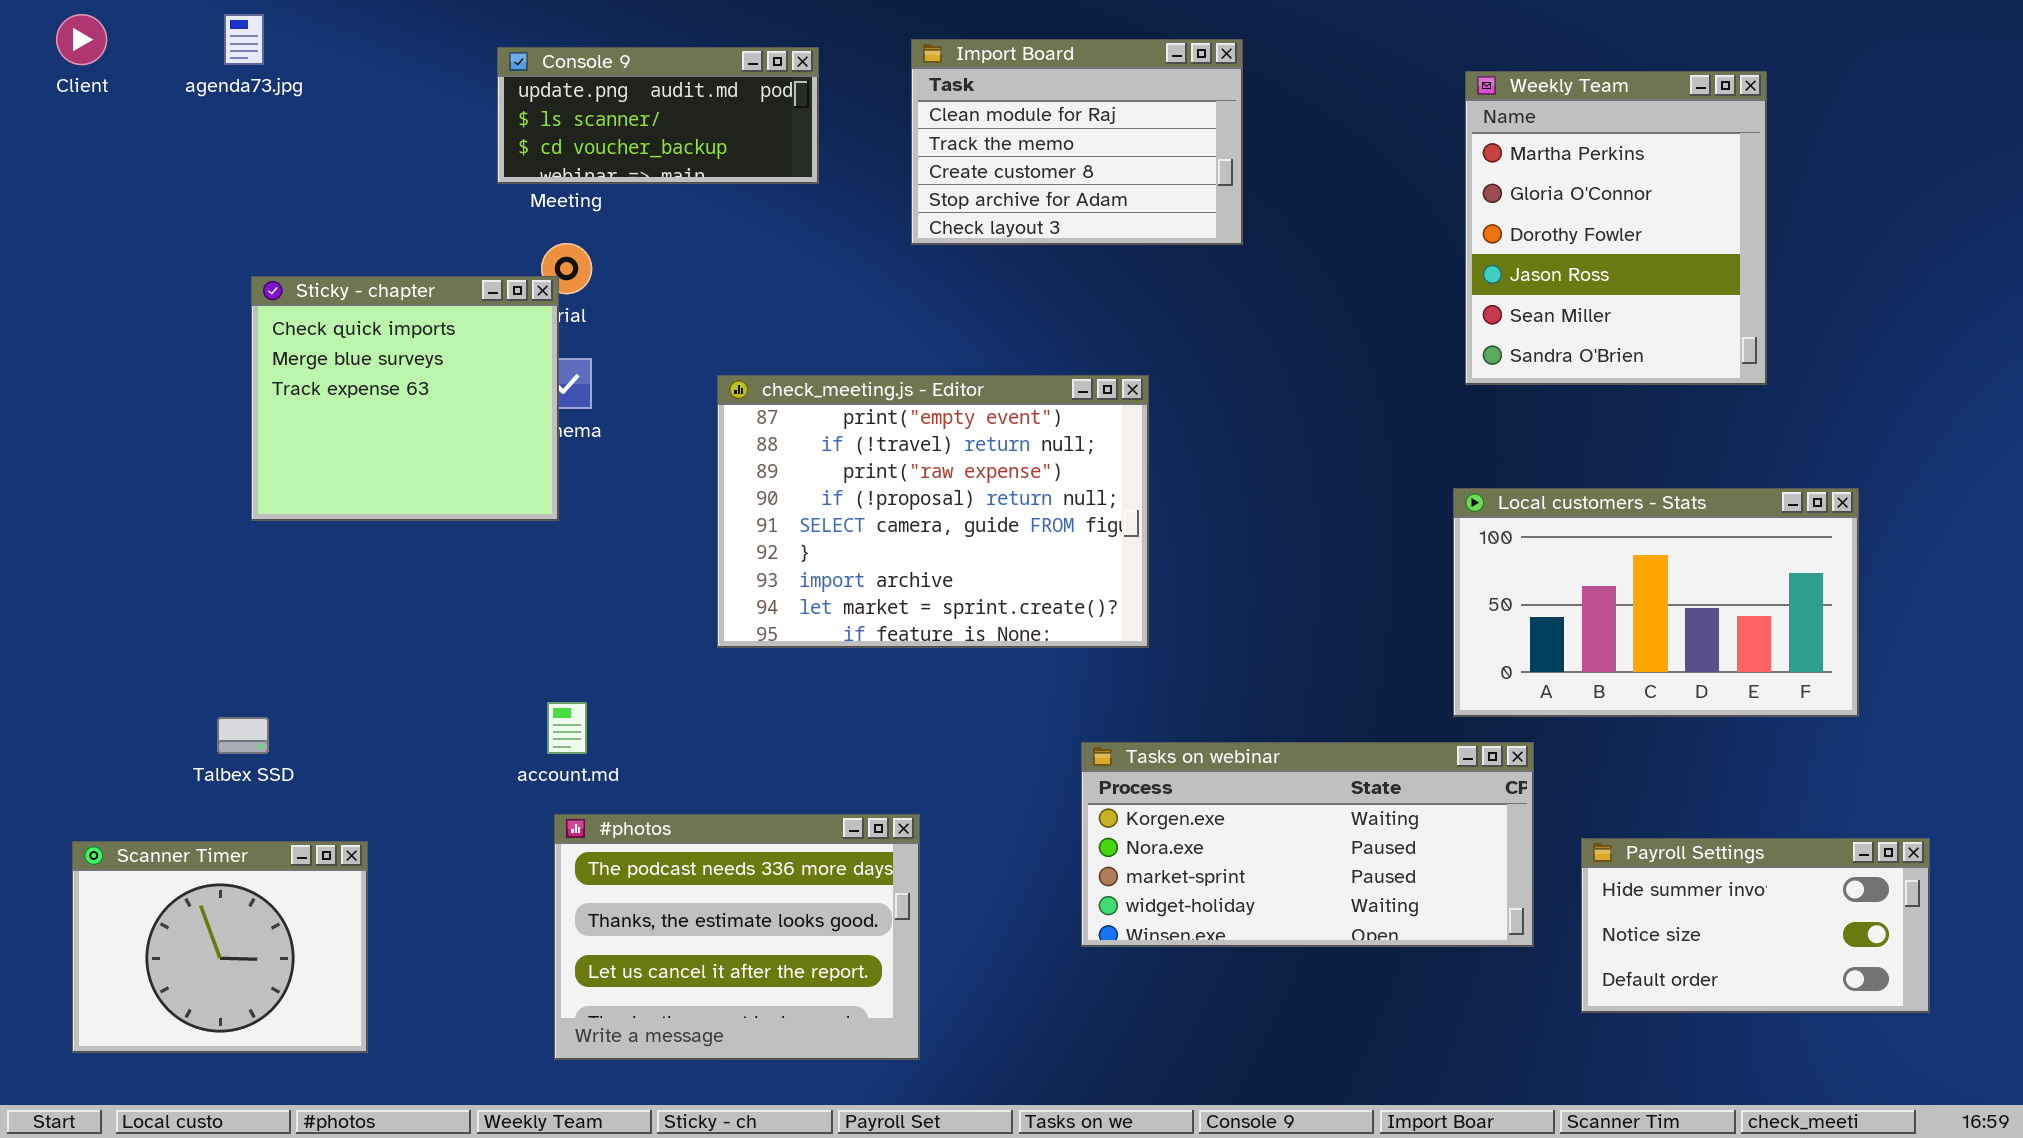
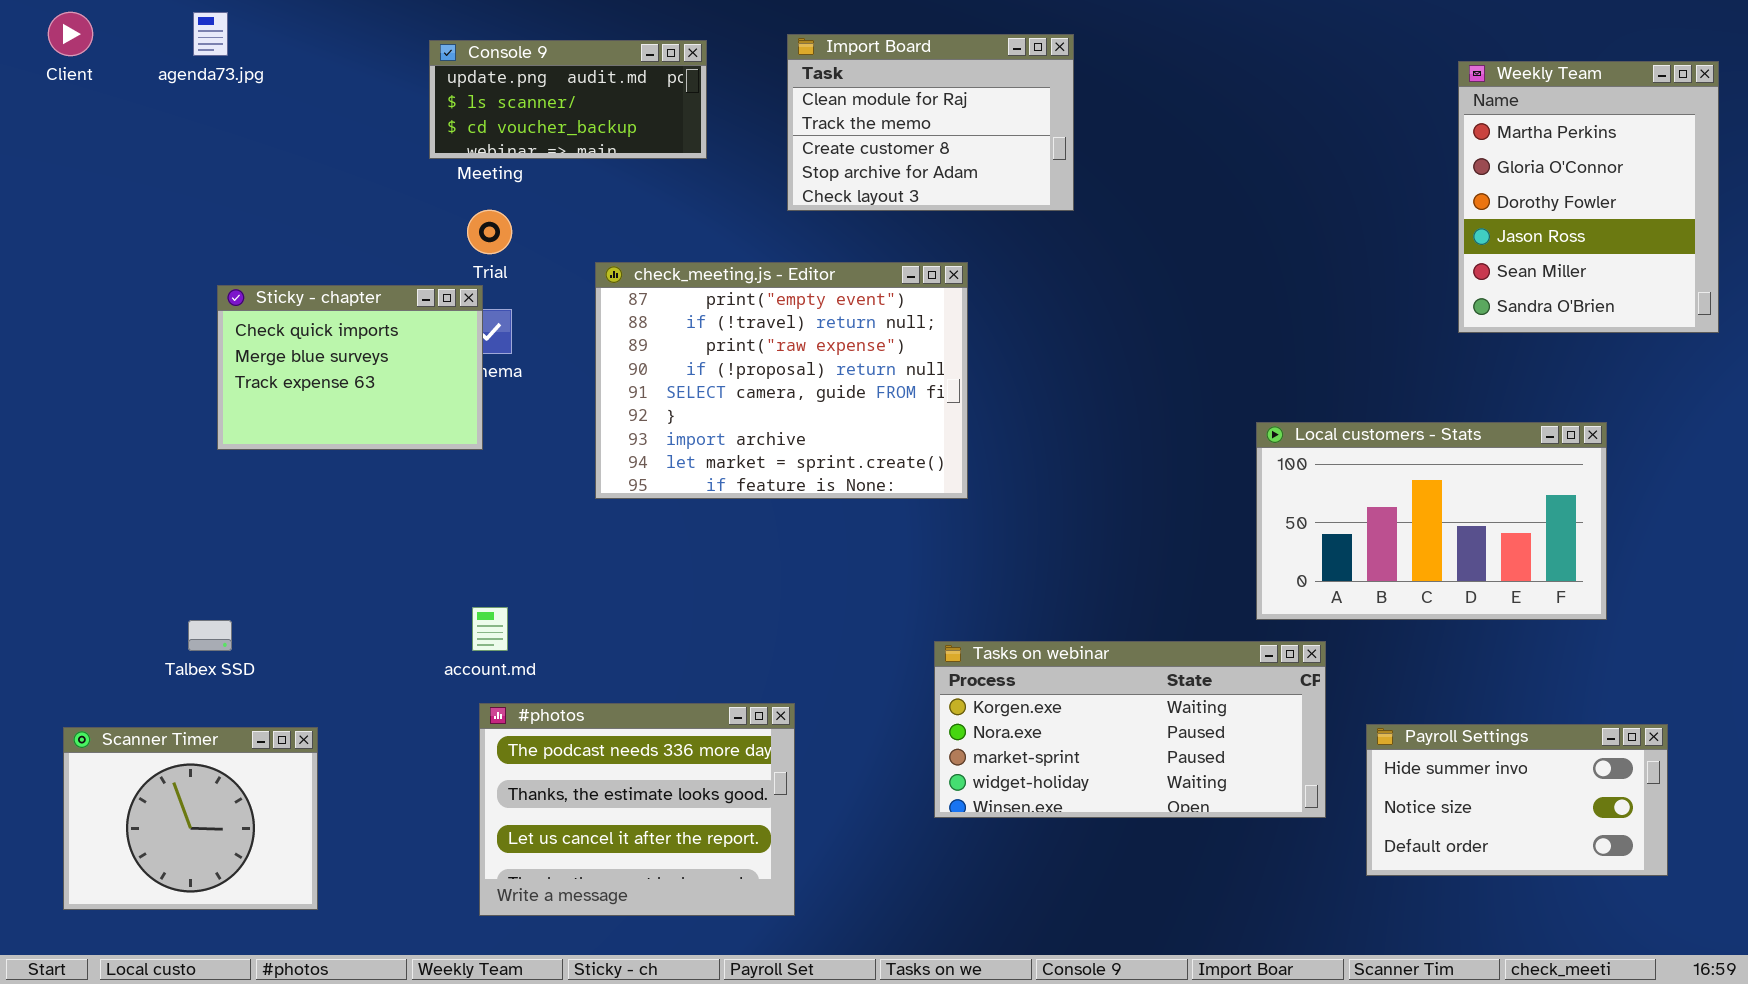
Weekly Team: [1465,71,1767,385] -> [1458,61,1719,333], moved
Sticky - chapter: [251,276,559,521] -> [217,285,483,450], resized
check_meeting.js - Editor: [717,375,1149,648] -> [595,262,968,499], moved

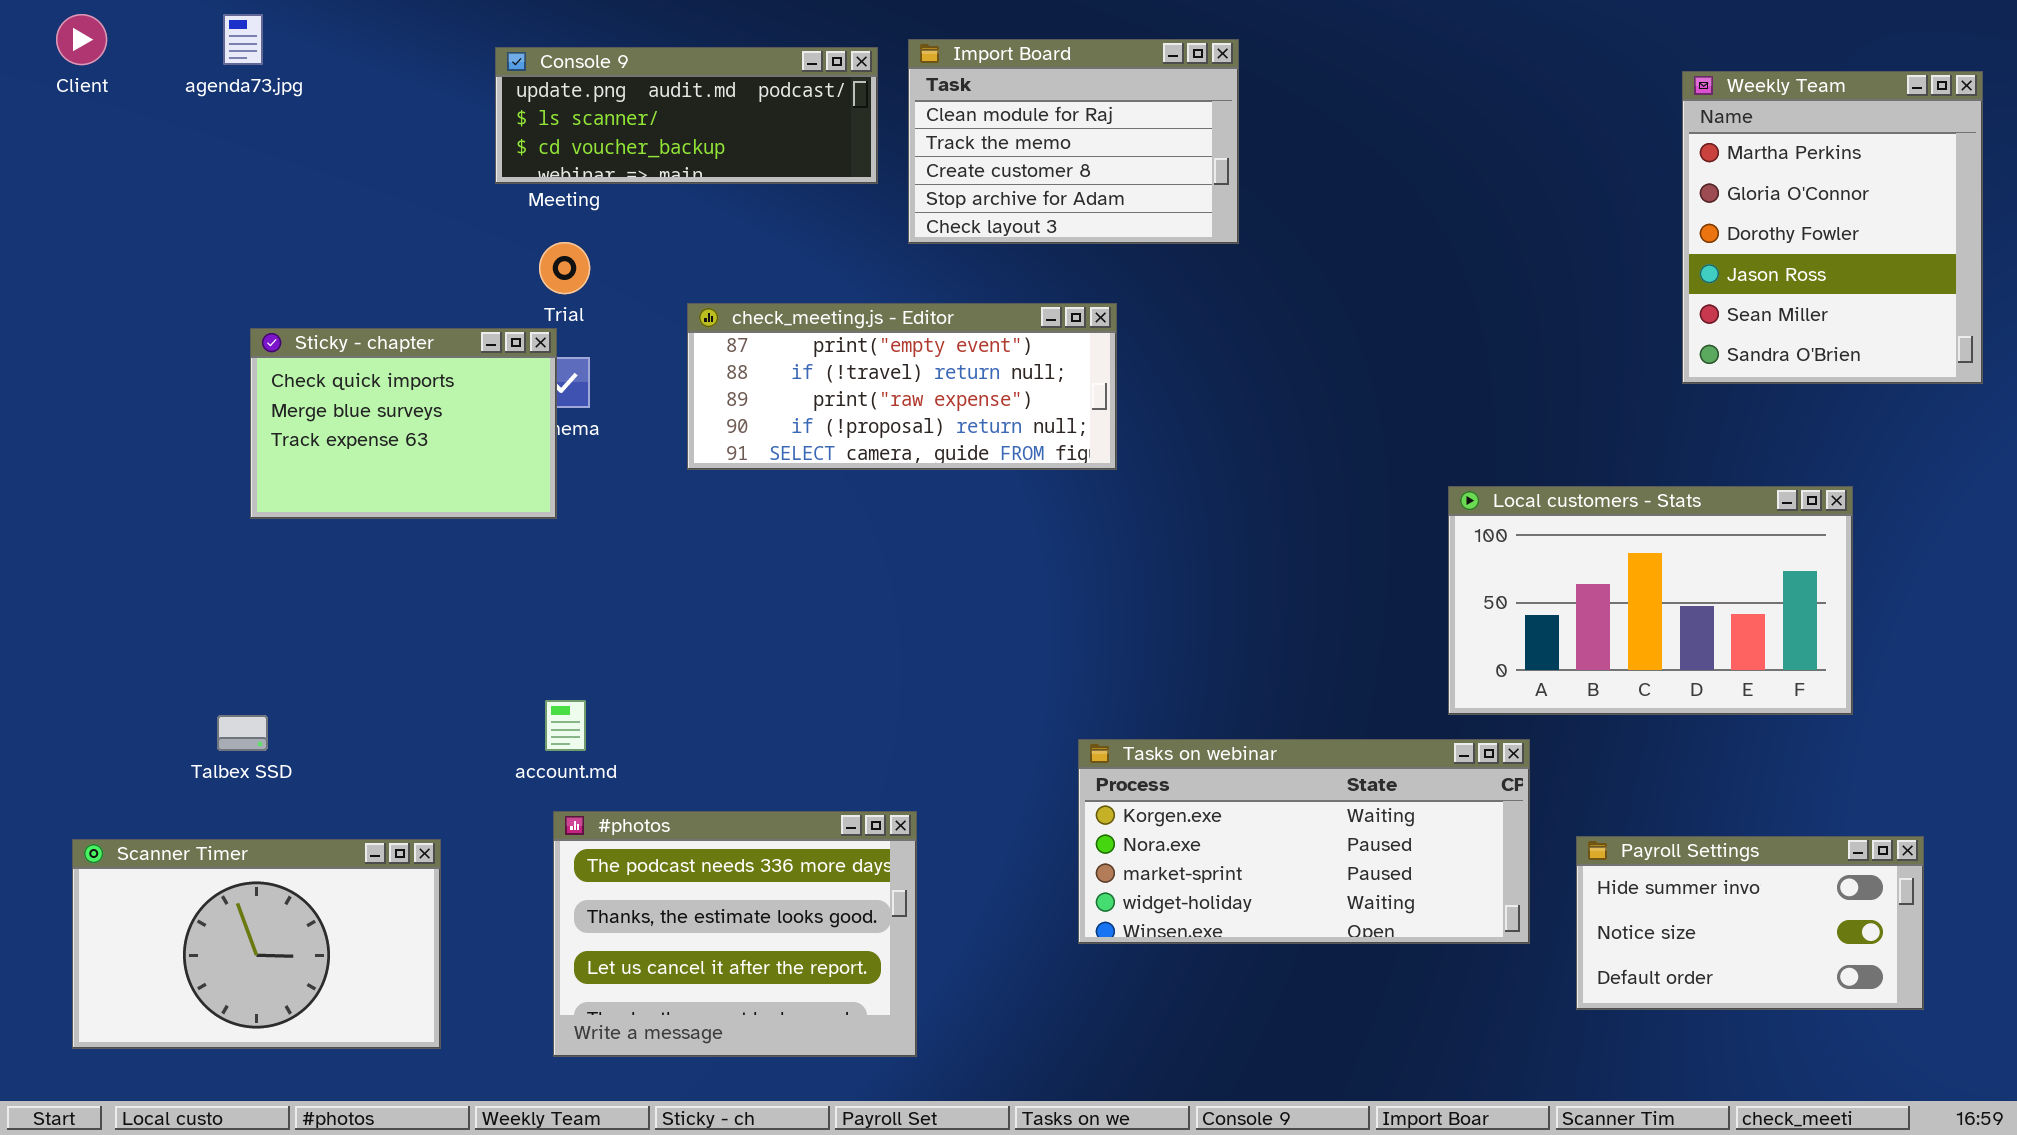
Console 9: [429,40,707,159] -> [495,47,878,184], resized
check_meeting.js - Editor: [595,262,968,499] -> [687,303,1117,470], resized
Scanner Timer: [63,727,318,910] -> [72,839,441,1049], resized

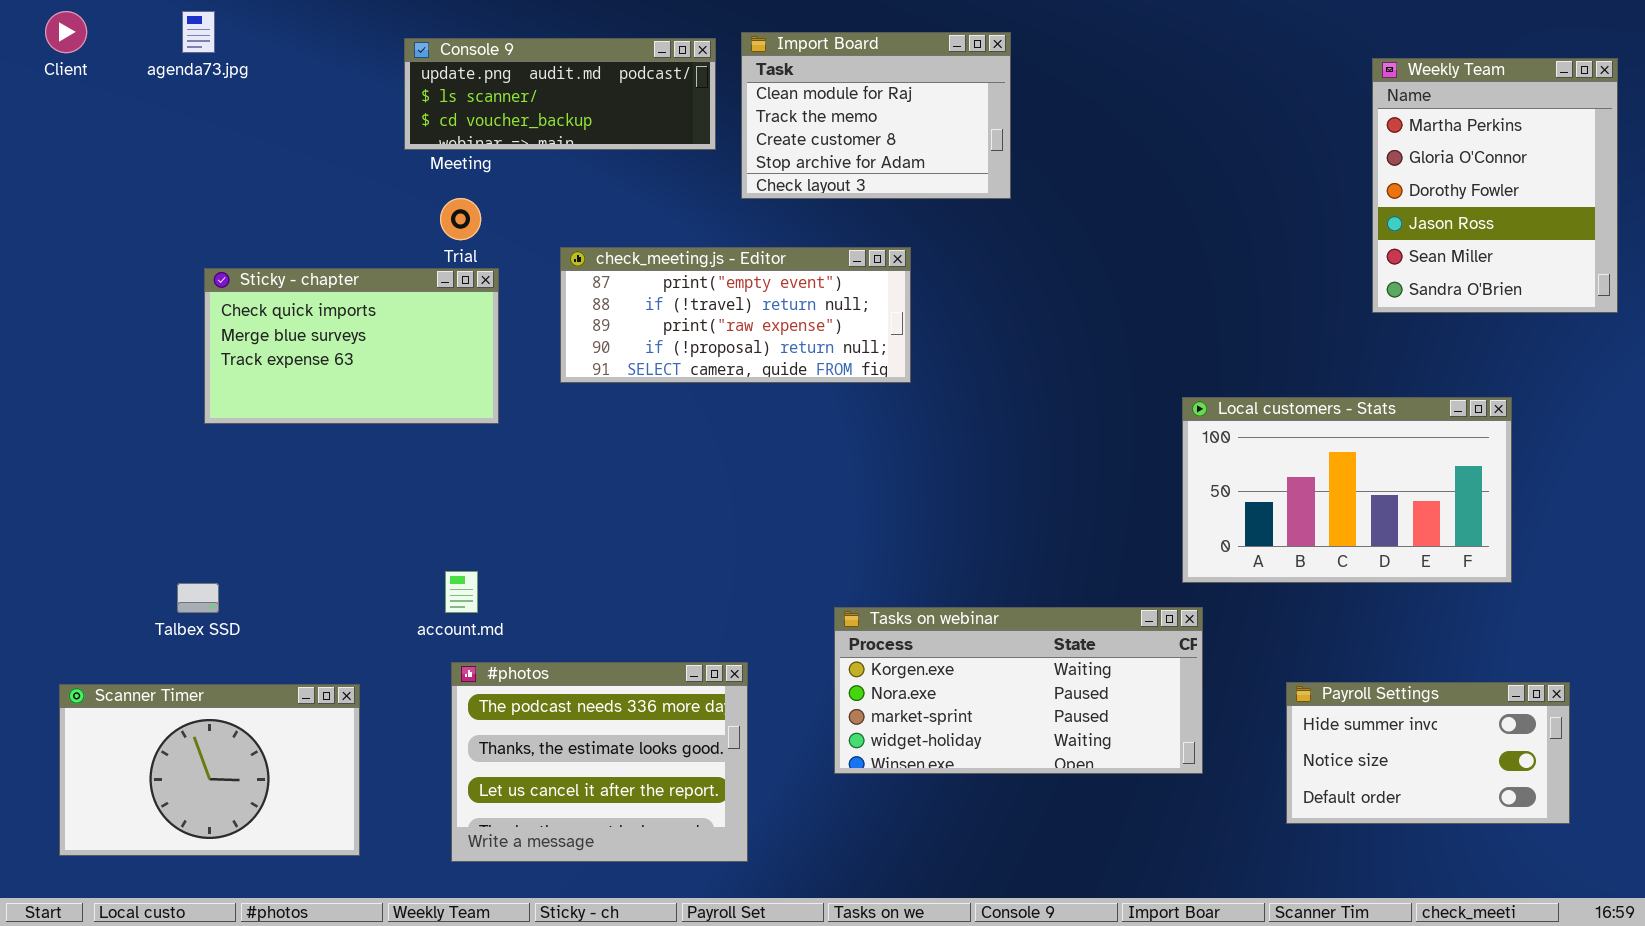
Sticky - chapter: [250,328,557,519] -> [204,268,499,424], resized
Tasks on webinar: [1078,739,1530,944] -> [834,607,1203,774], moved

